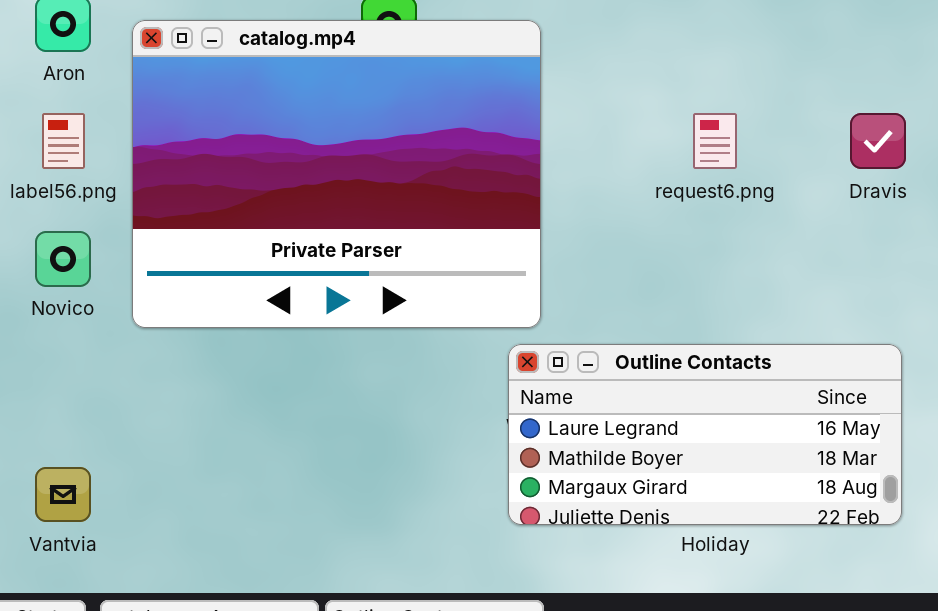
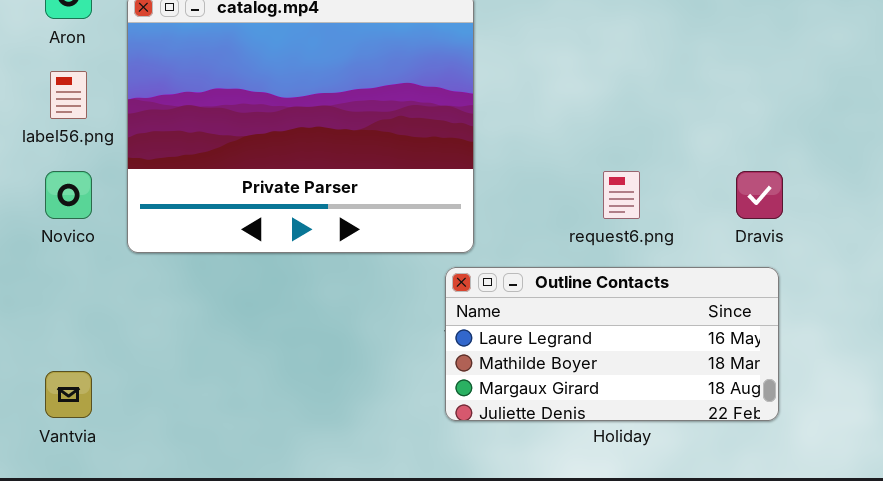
request6.png: [693,113,737,169] -> [603,171,640,219], moved
Dravis: [850,113,906,169] -> [736,171,783,219], moved

